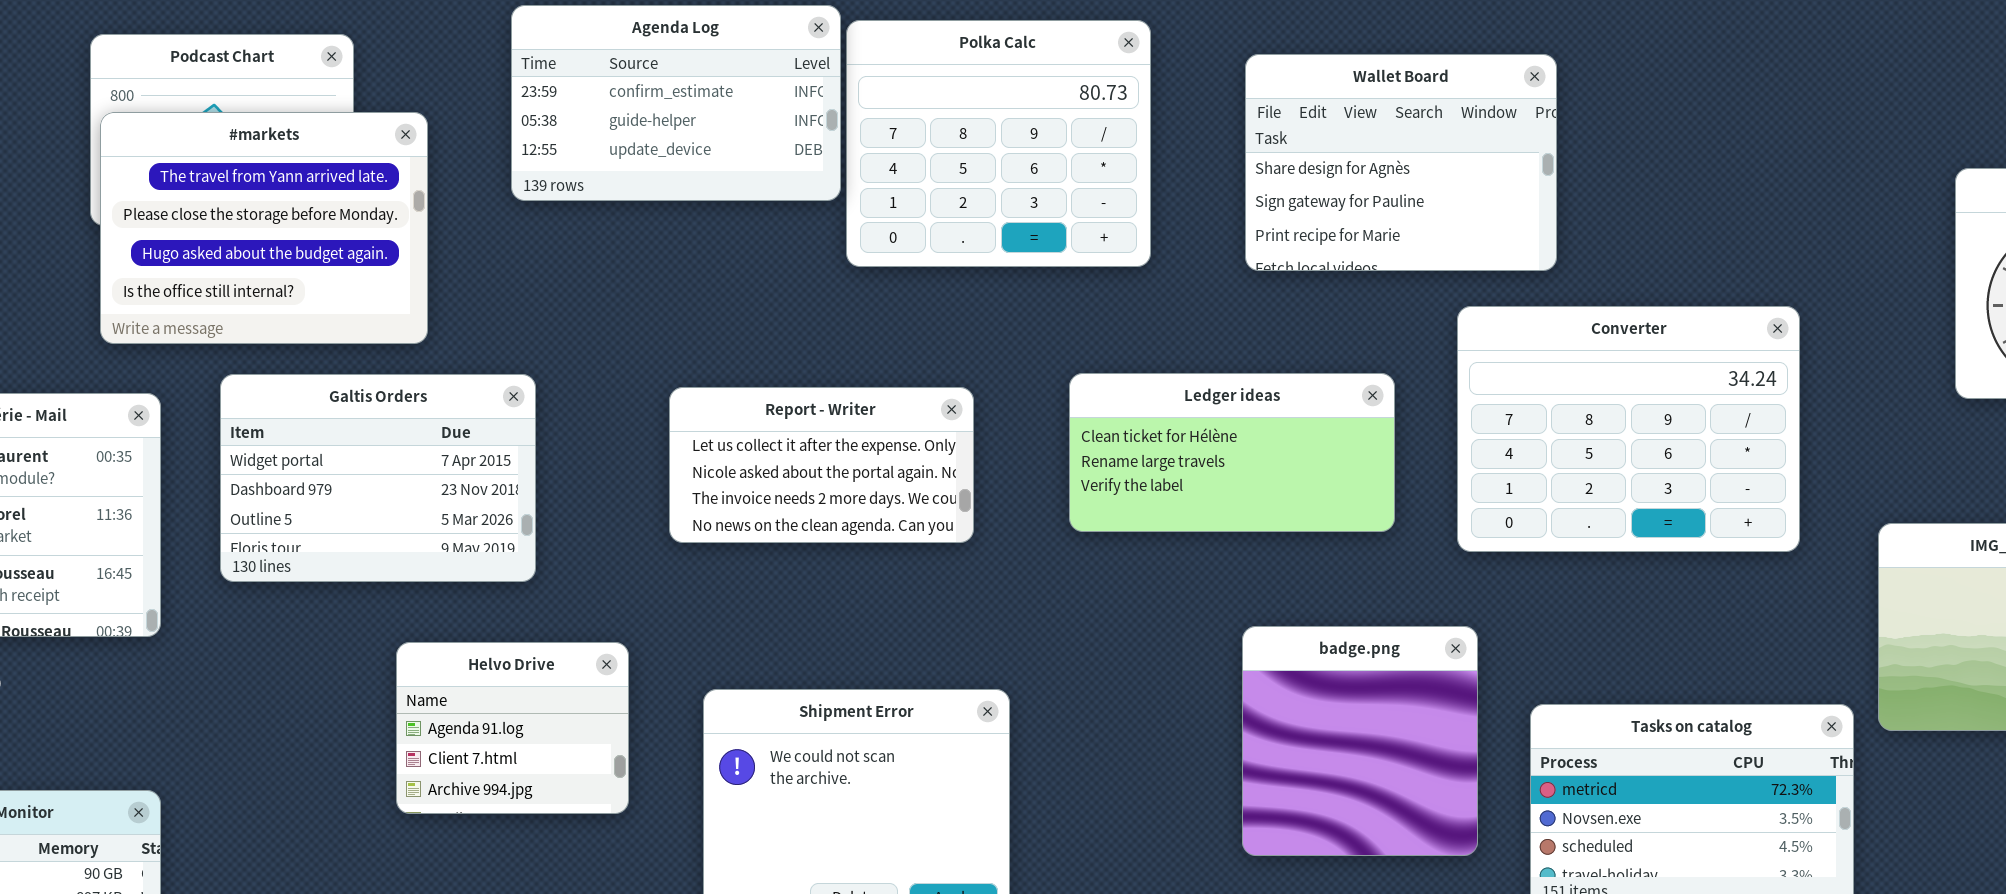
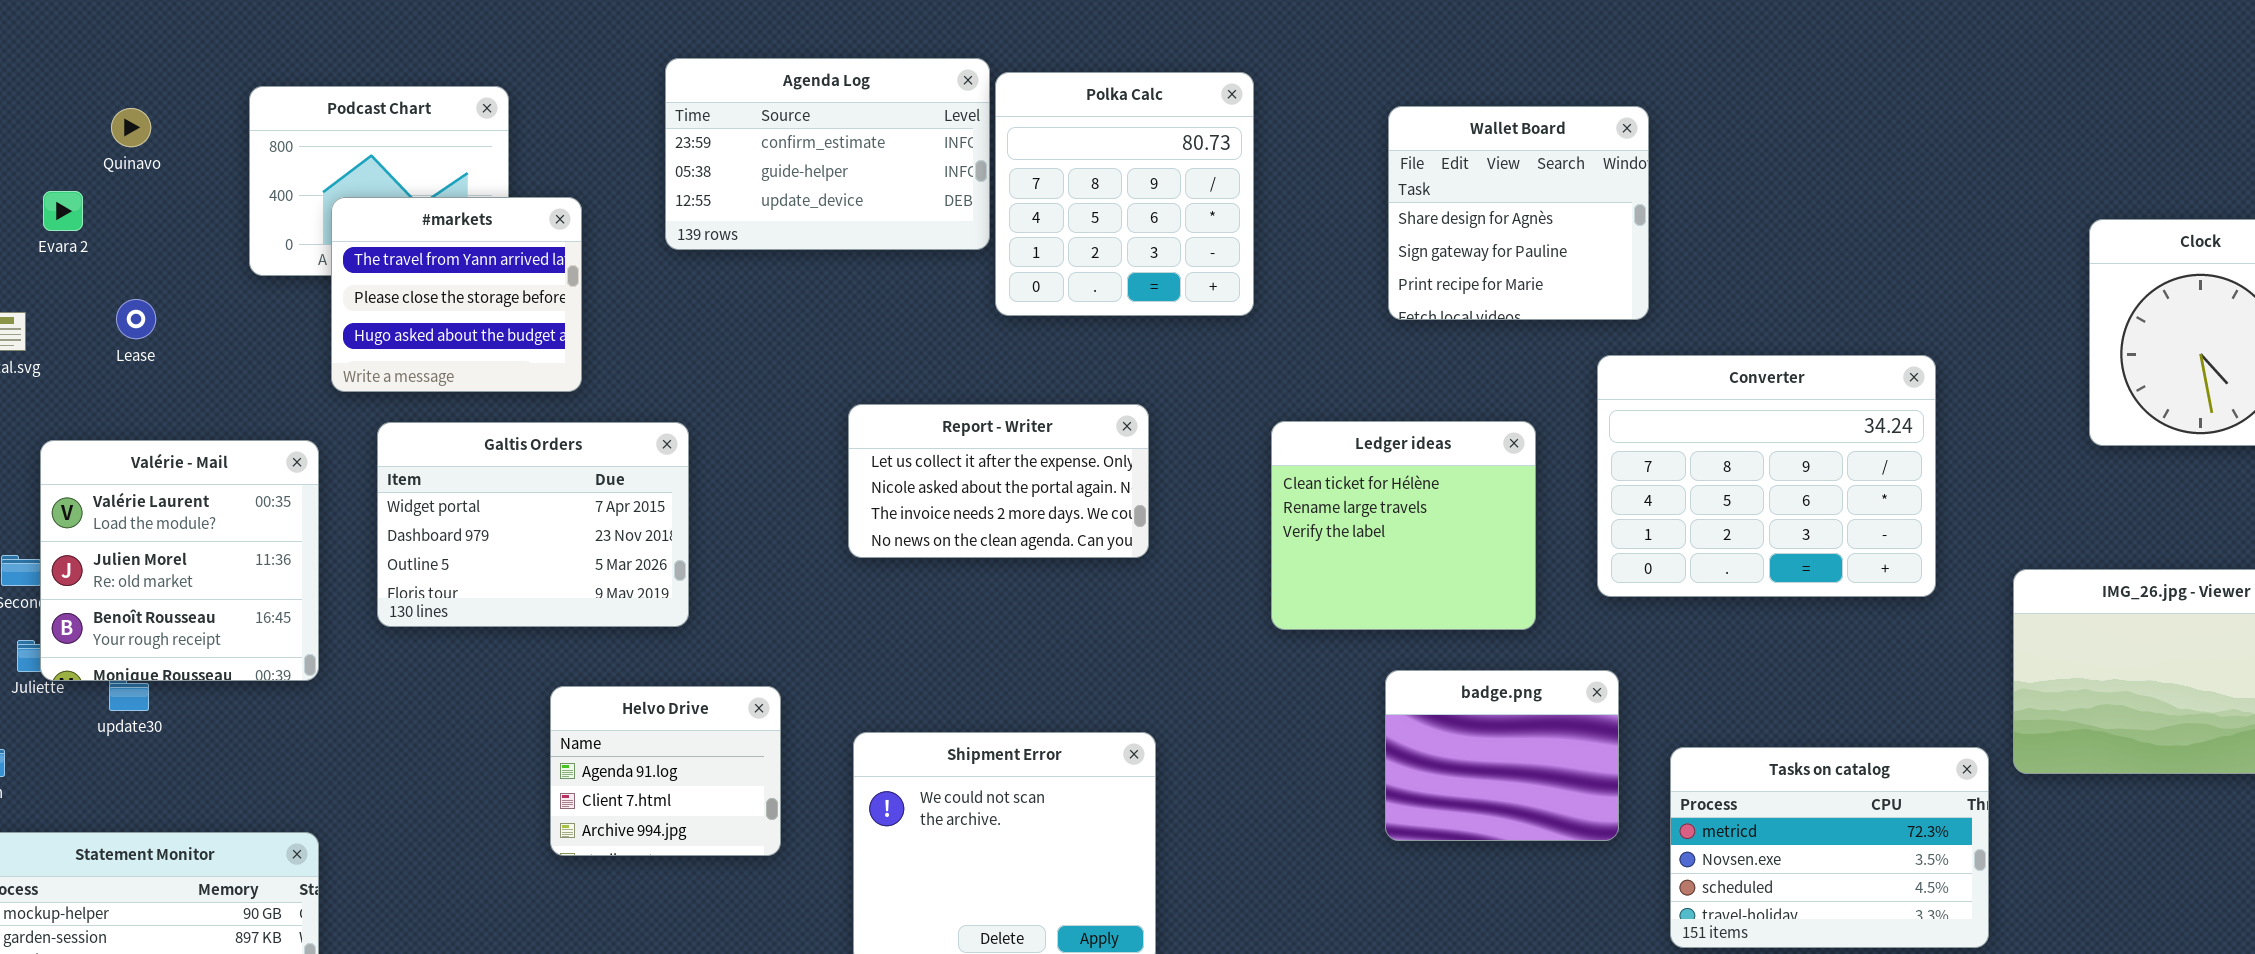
Polka Calc: [846,20,1151,267] -> [995,72,1254,316], resized
Wallet Board: [1245,54,1557,271] -> [1388,106,1649,320], resized
#markets: [100,112,428,344] -> [331,197,582,392], resized
Ledger ideas: [1069,373,1395,532] -> [1271,421,1536,630], resized
Report - Writer: [669,387,974,543] -> [848,404,1149,558], moved
badge.png: [1242,626,1478,856] -> [1385,670,1619,841], resized

